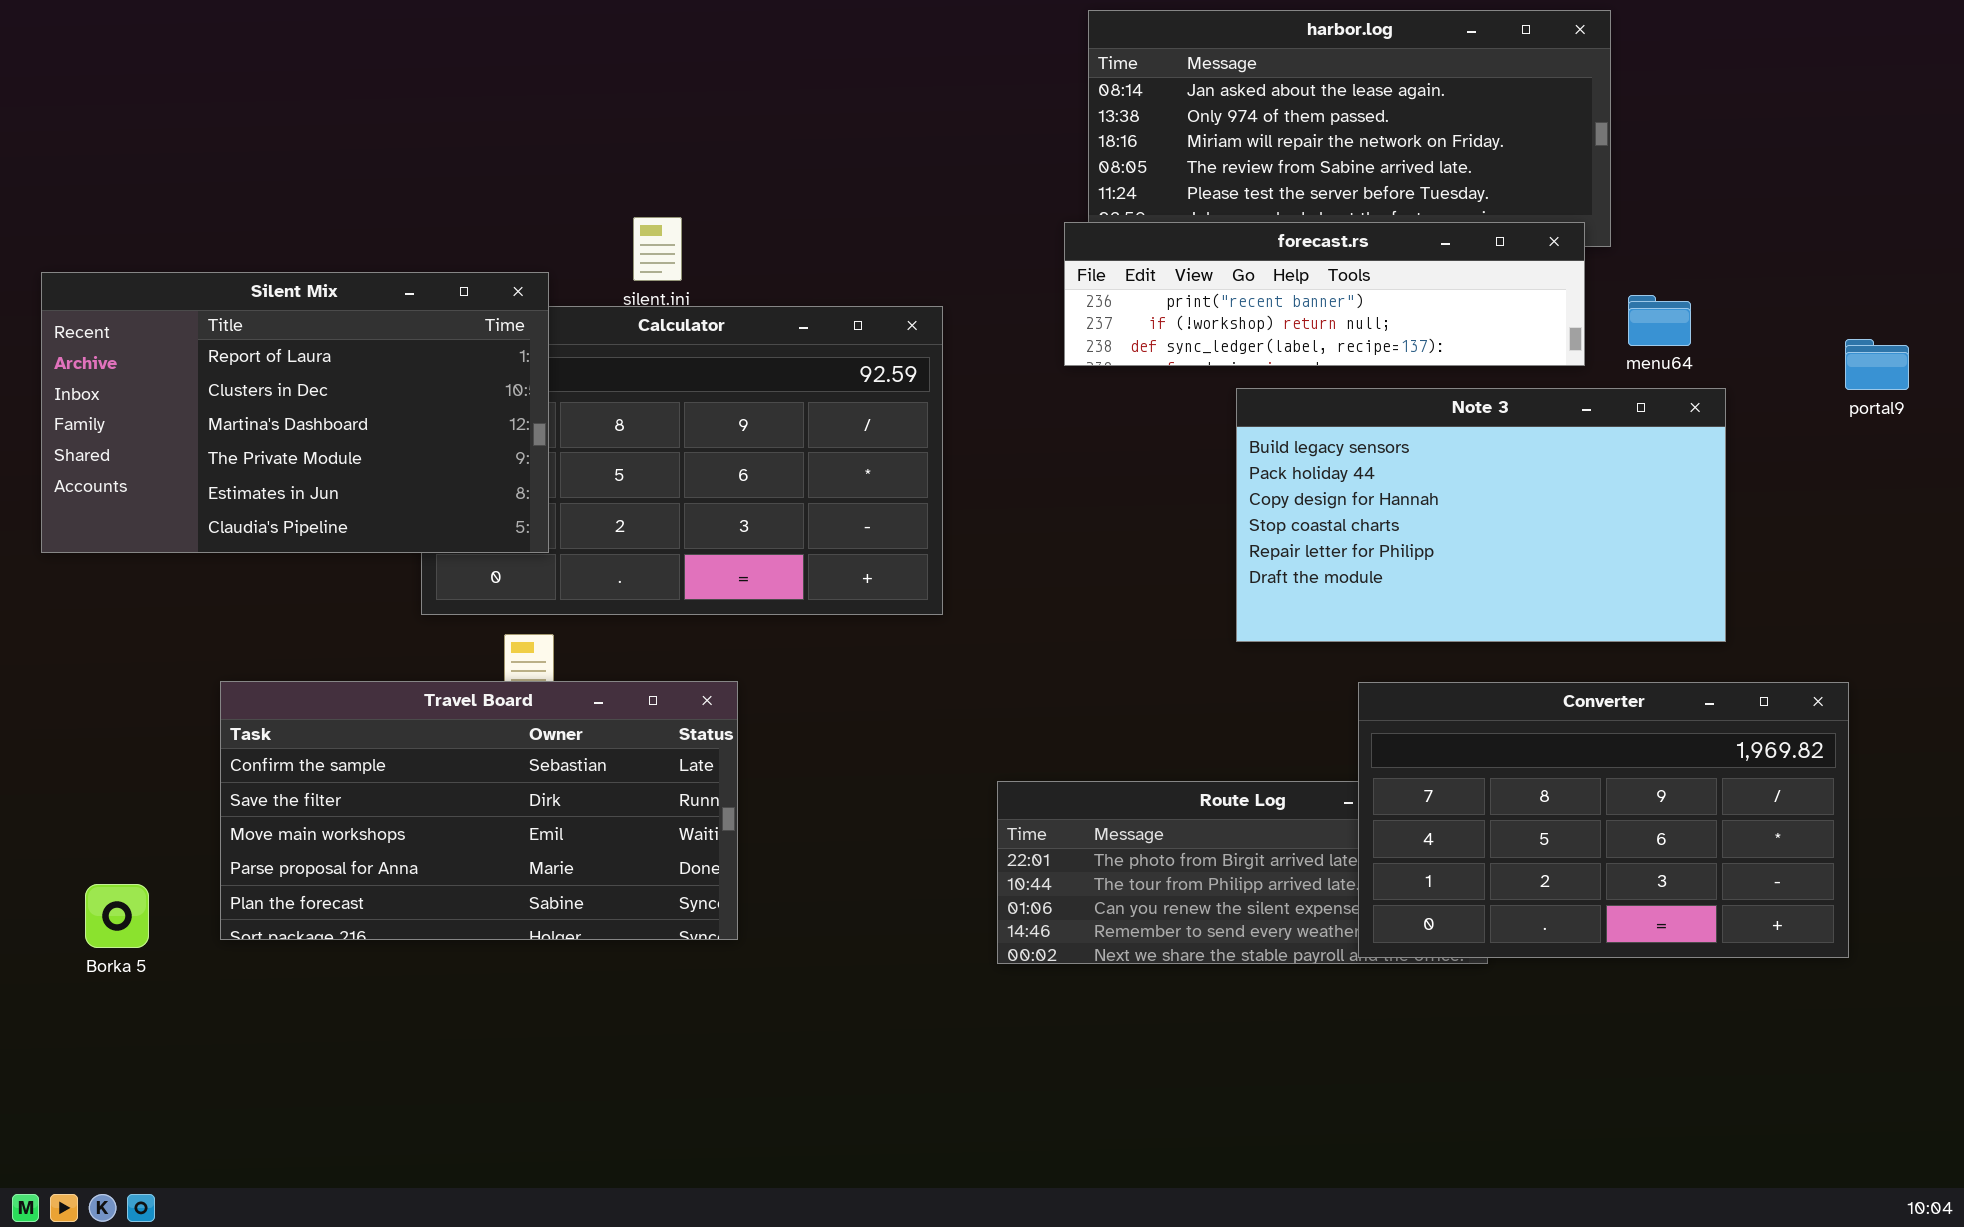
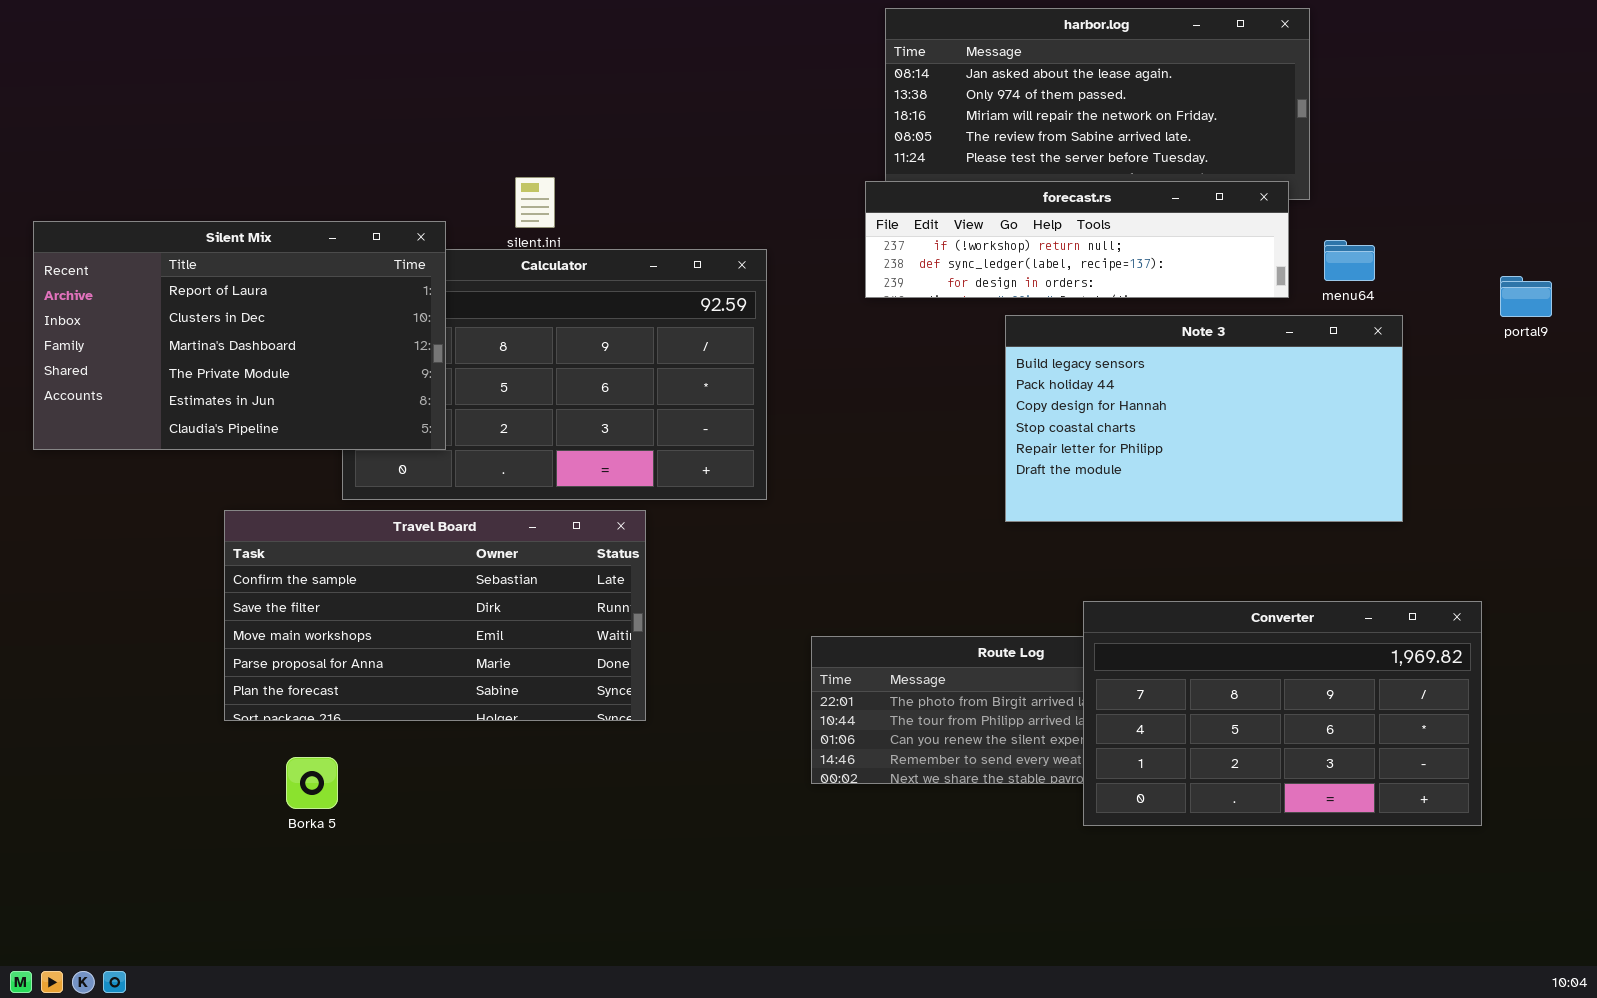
forecast.rs: [1064,222,1585,366] -> [865,181,1289,298], scrolled down 1 row
Travel Board: [220,681,738,940] -> [224,510,646,721], moved
Converter: [1358,682,1849,958] -> [1083,601,1482,826], moved
Borka 5: [85,884,149,948] -> [286,757,338,809], moved

